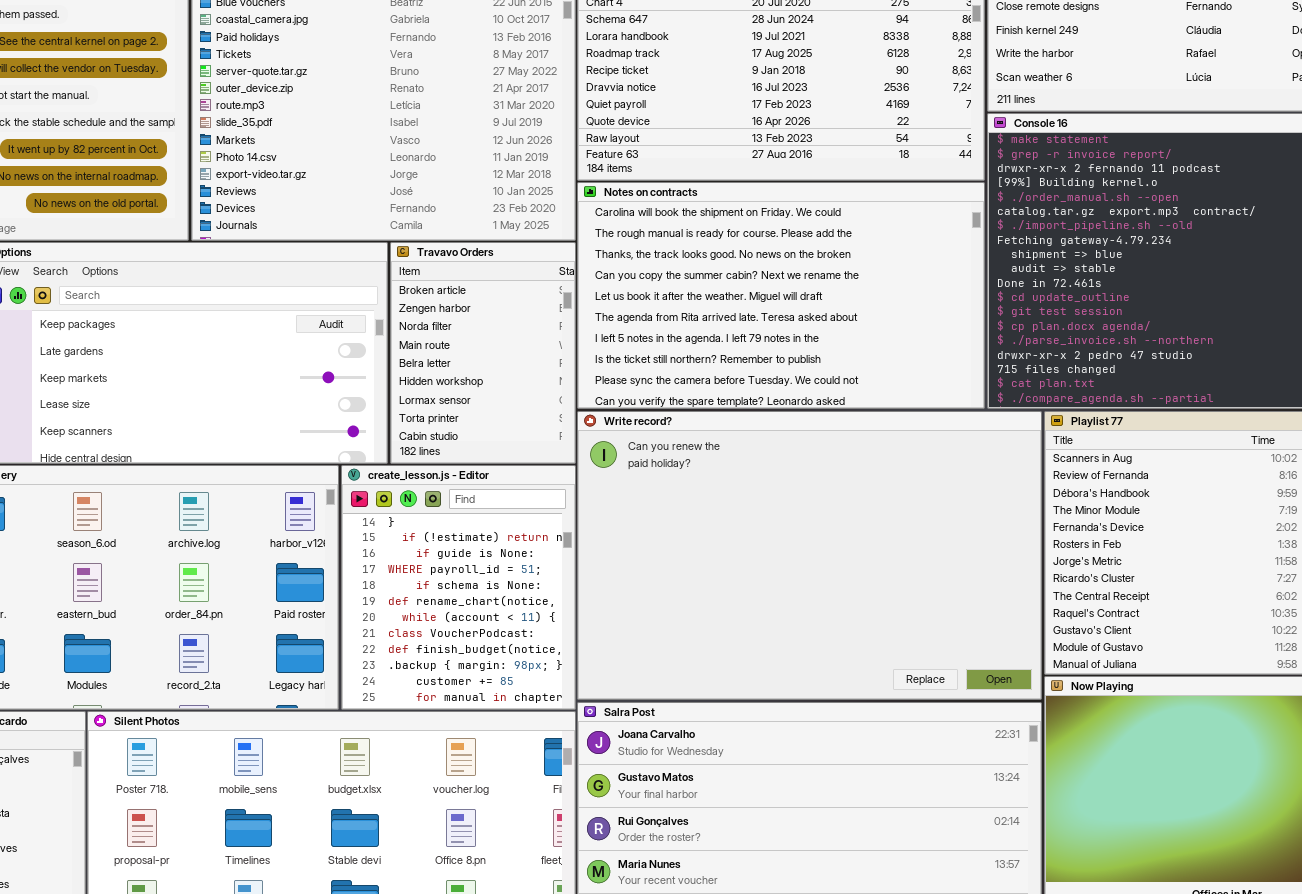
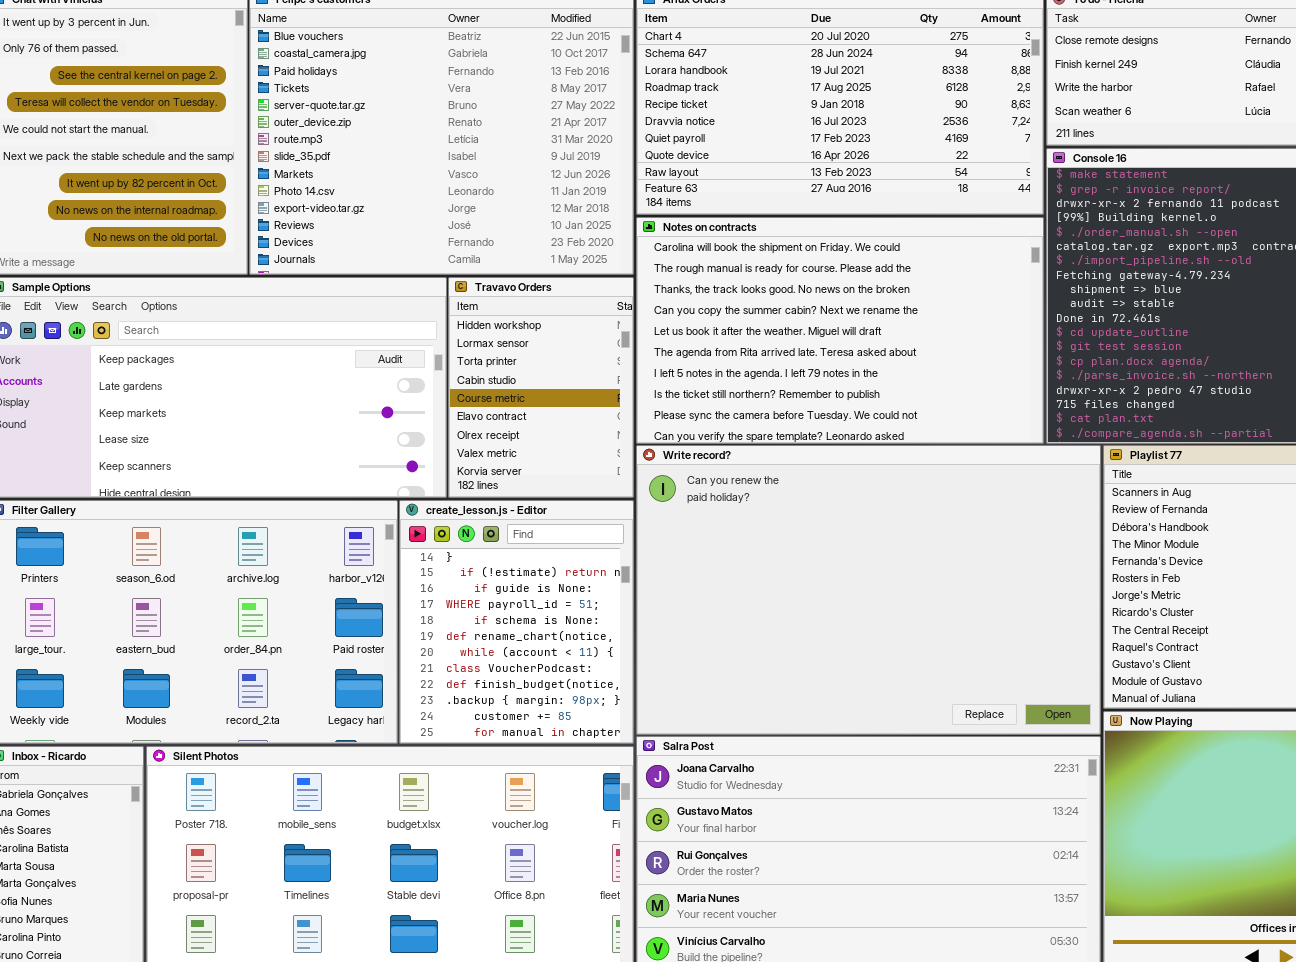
Travavo Orders: [390,242,576,464] -> [448,277,634,498], scrolled down 5 rows

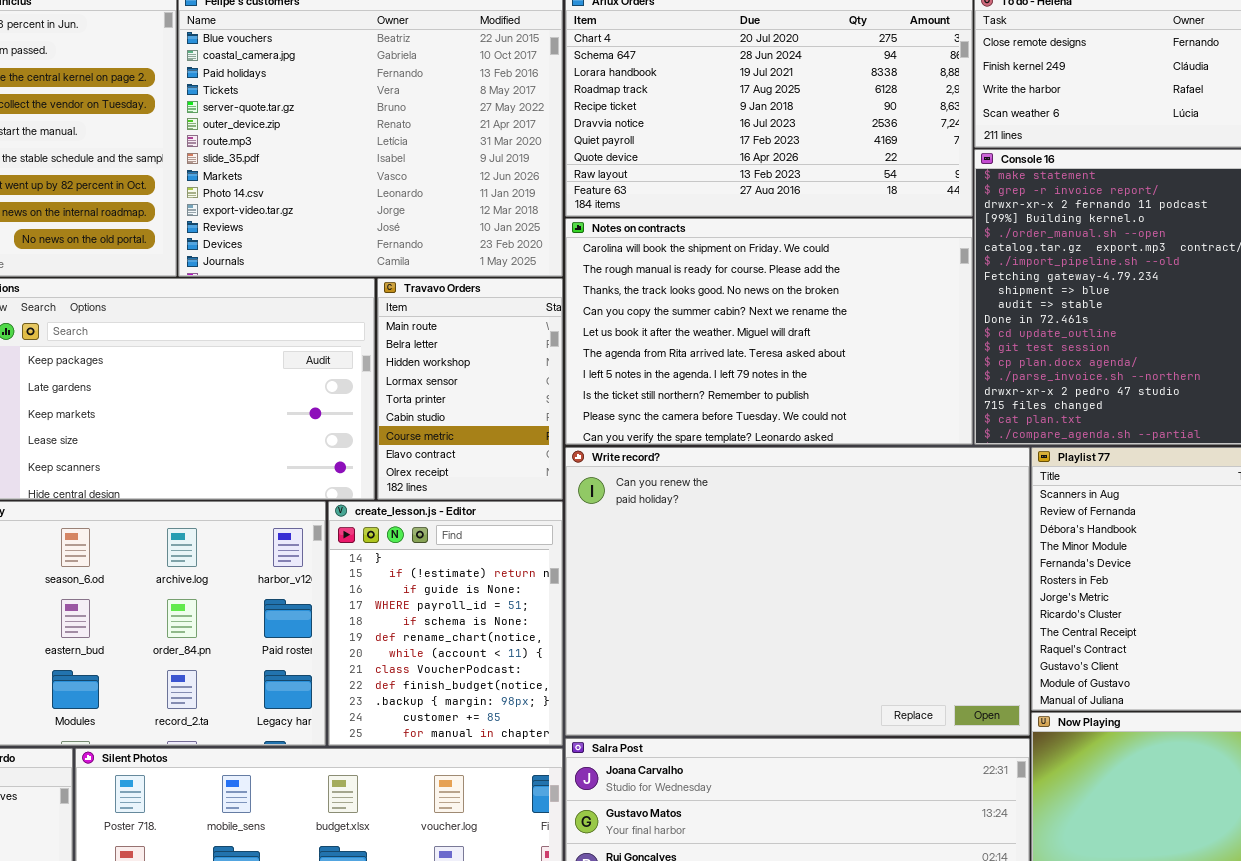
Travavo Orders: [448,277,634,498] -> [377,278,563,500], scrolled up 2 rows

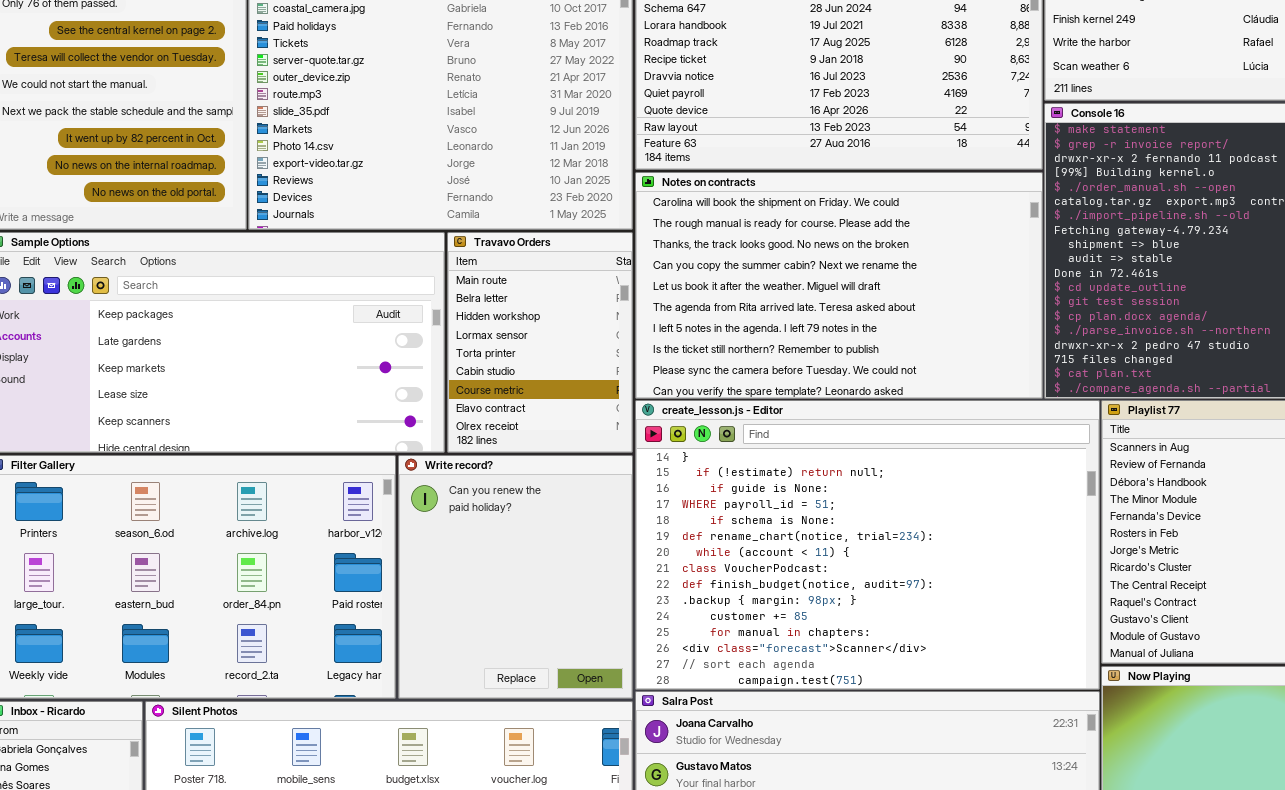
Write record?: [565,447,1030,736] -> [398,455,633,699], moved, resized
create_lesson.js - Editor: [328,501,563,746] -> [635,400,1100,690], moved, resized

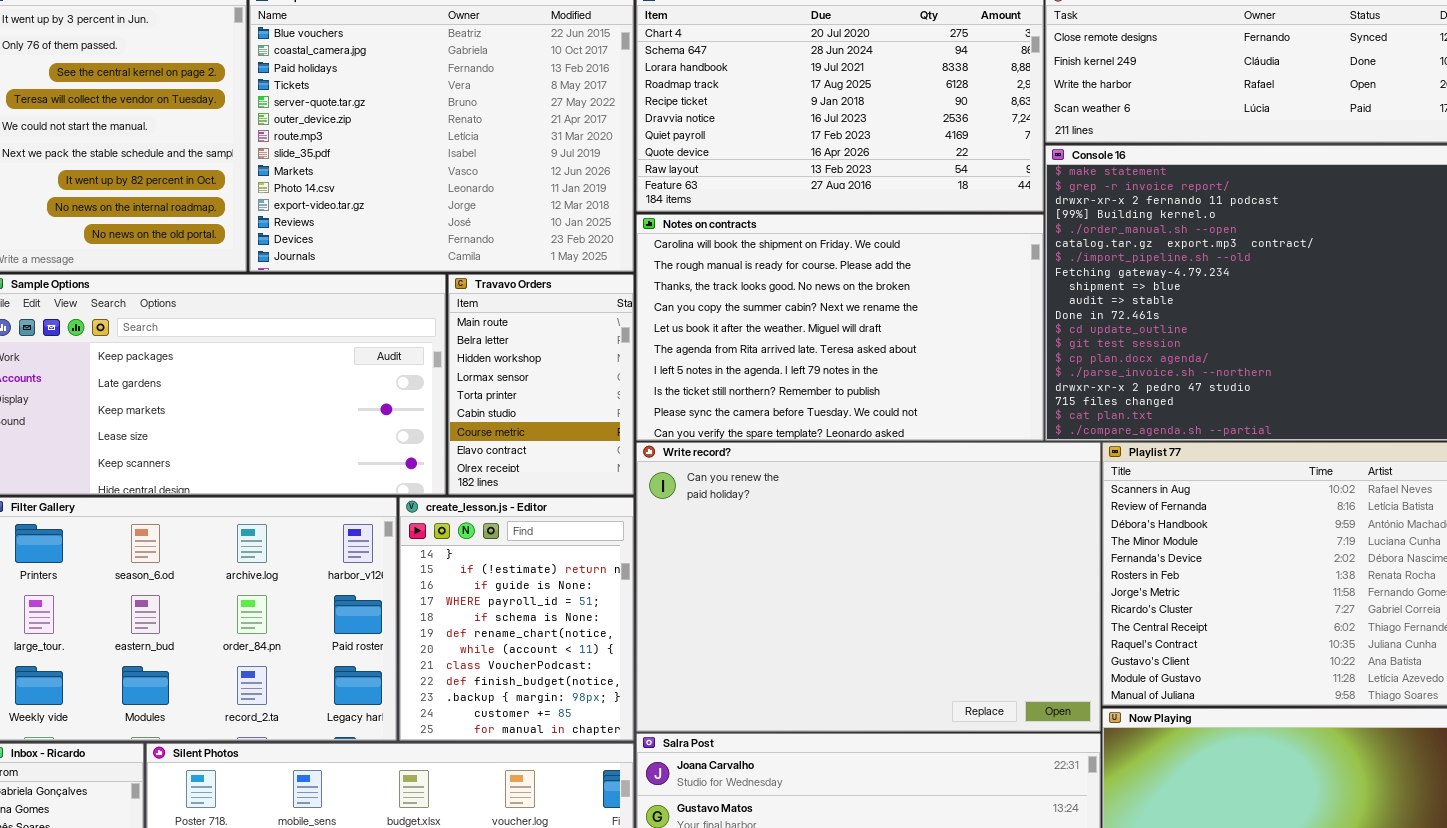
create_lesson.js - Editor: [635,400,1100,690] -> [399,497,634,741], moved, resized
Write record?: [398,455,633,699] -> [636,442,1101,732], moved, resized

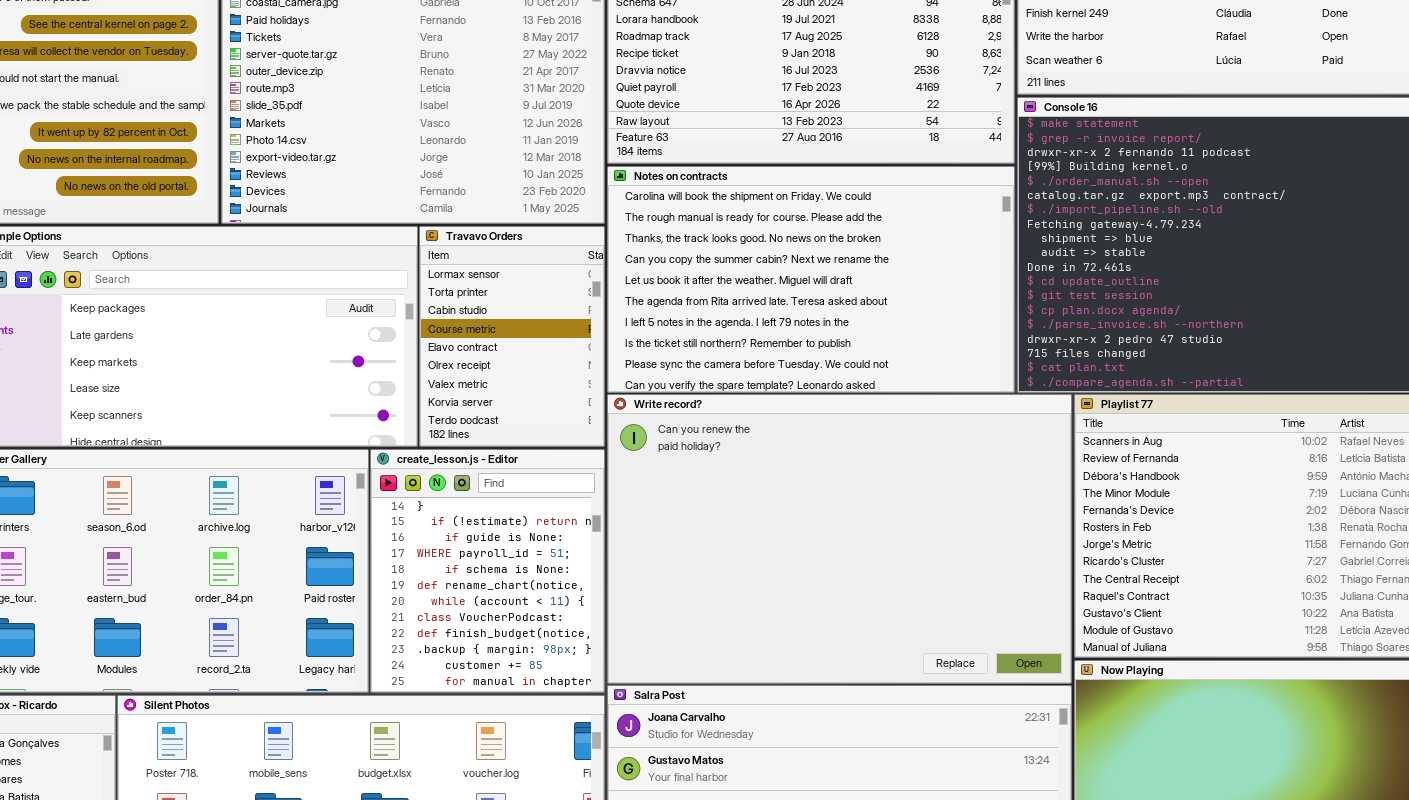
Travavo Orders: [448,274,634,495] -> [419,226,605,447], scrolled down 3 rows

